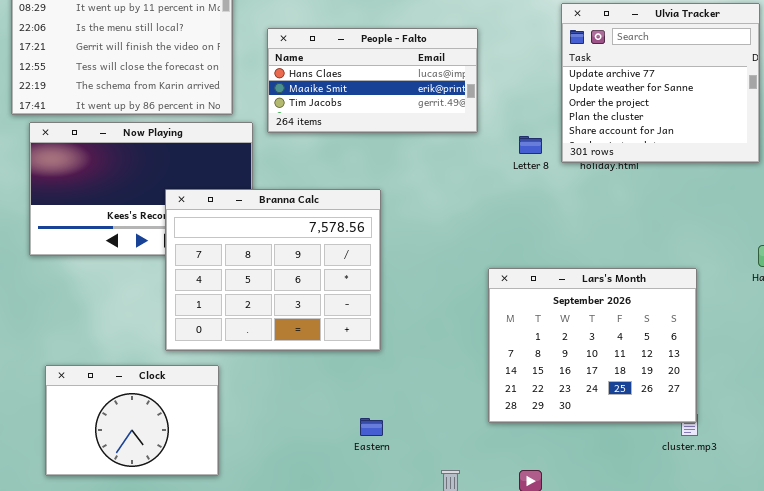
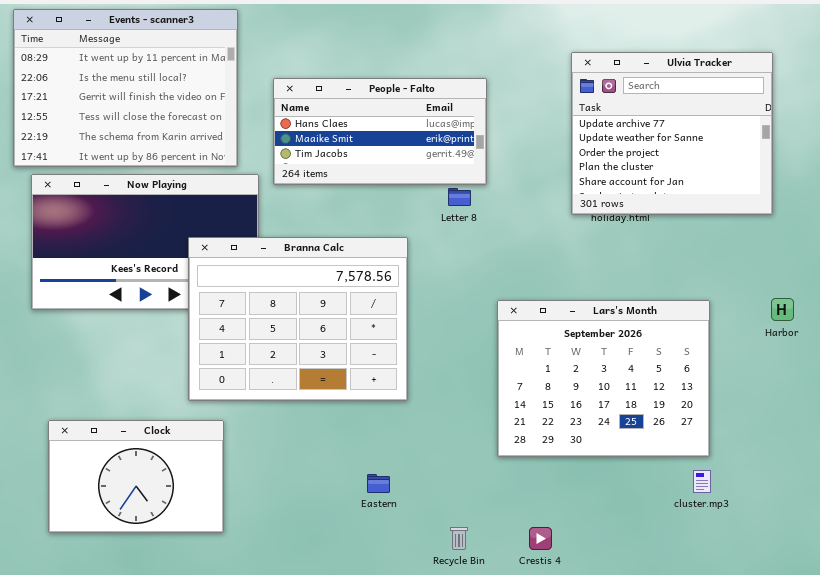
Letter 8: [519,136,542,154] -> [448,188,471,206], moved
Branna Calc: [165,189,381,351] -> [188,237,408,401], moved
Lars's Month: [488,268,697,423] -> [497,300,710,457], moved

